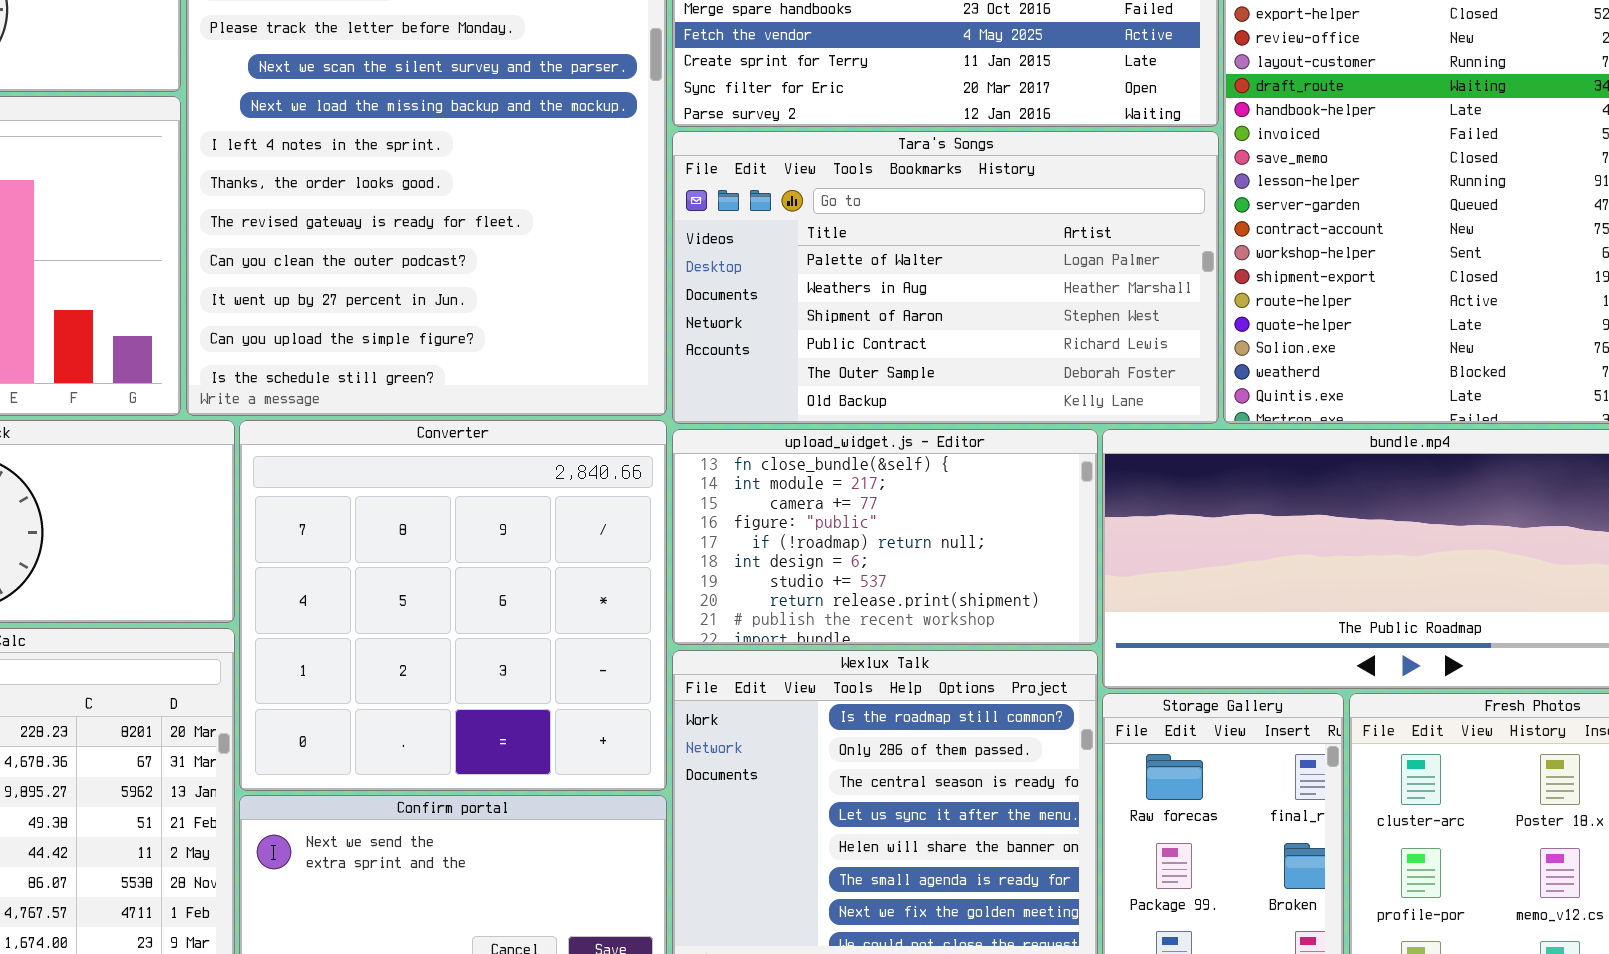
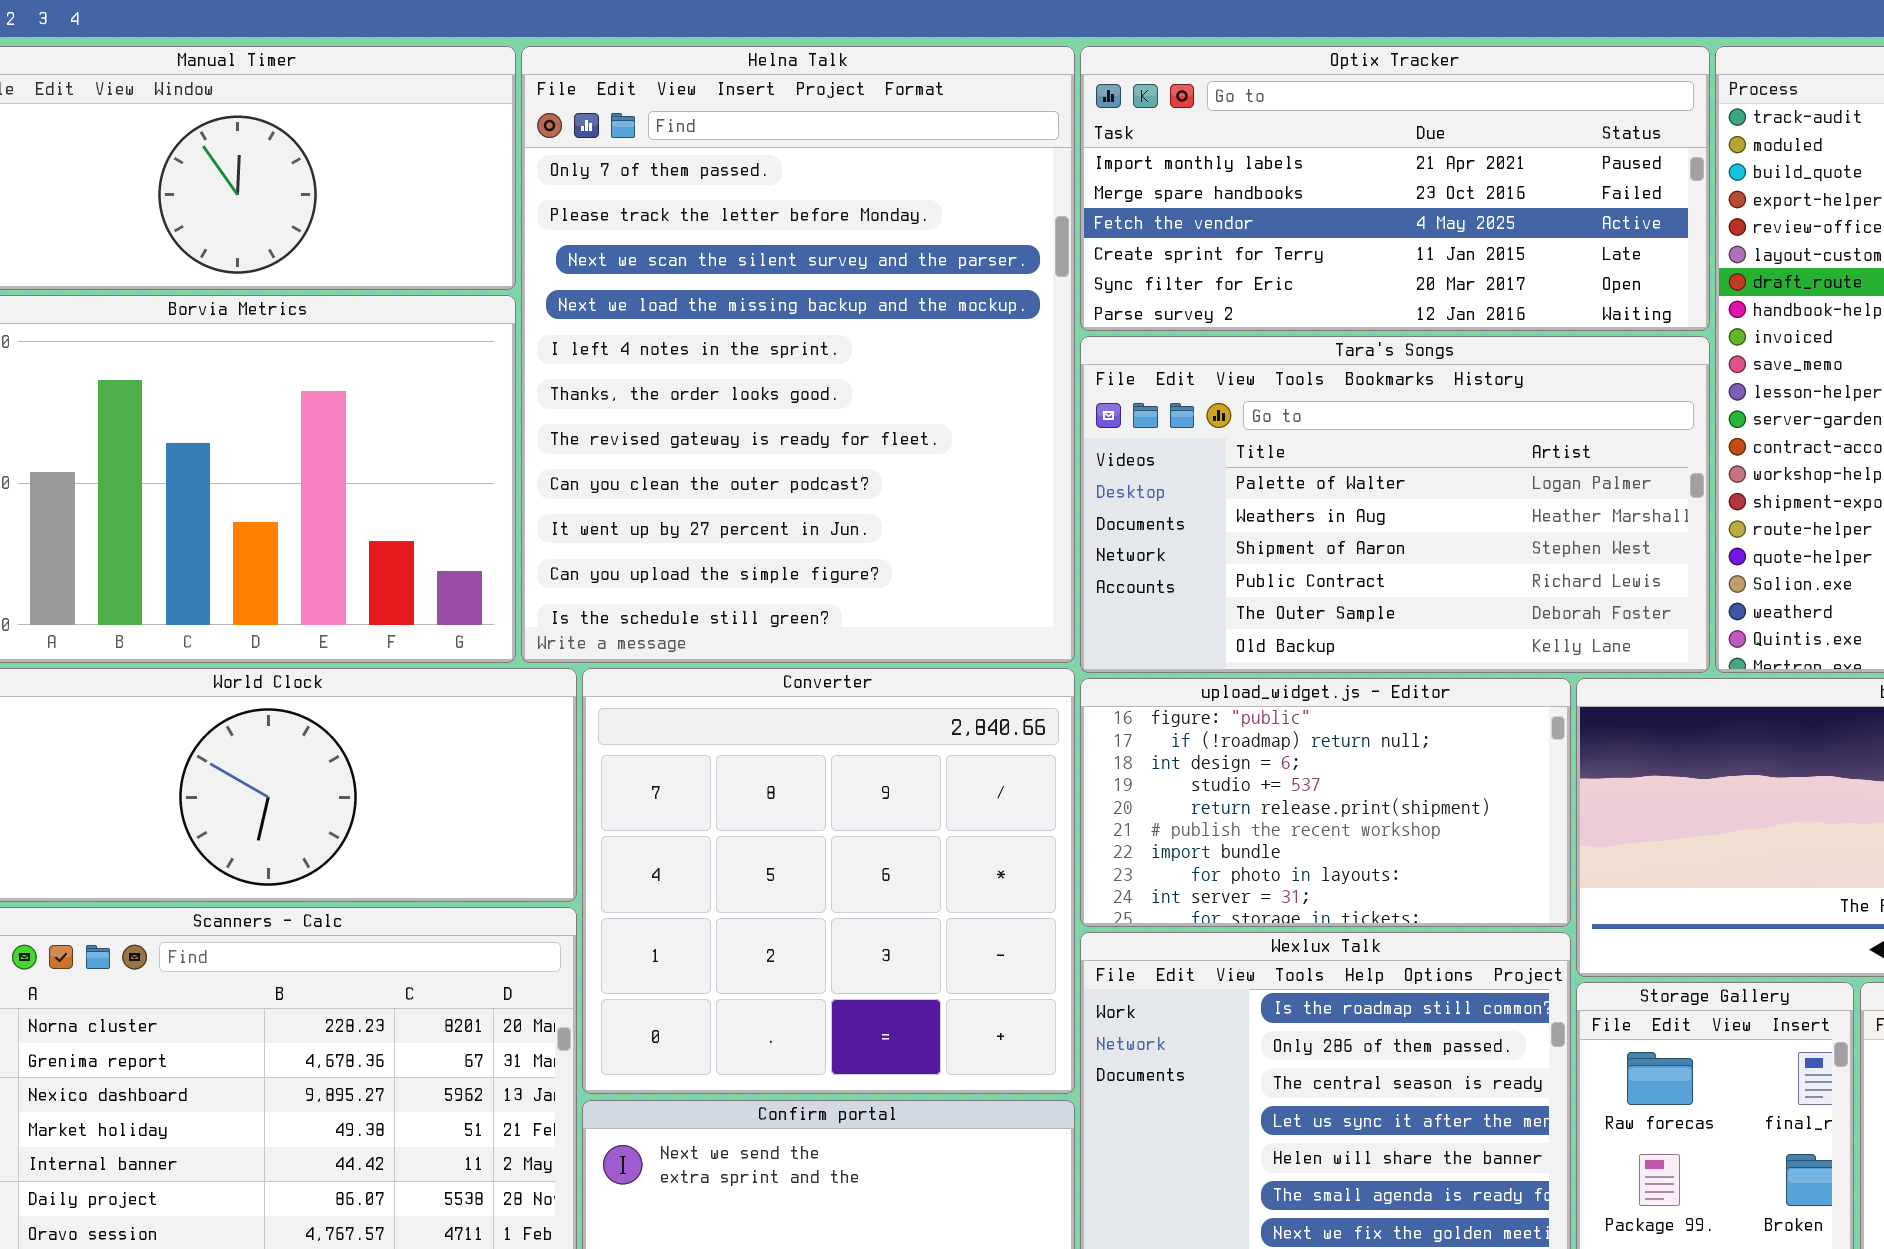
upload_widget.js - Editor: [672,429,1098,645] -> [1080,678,1571,927], scrolled down 3 rows

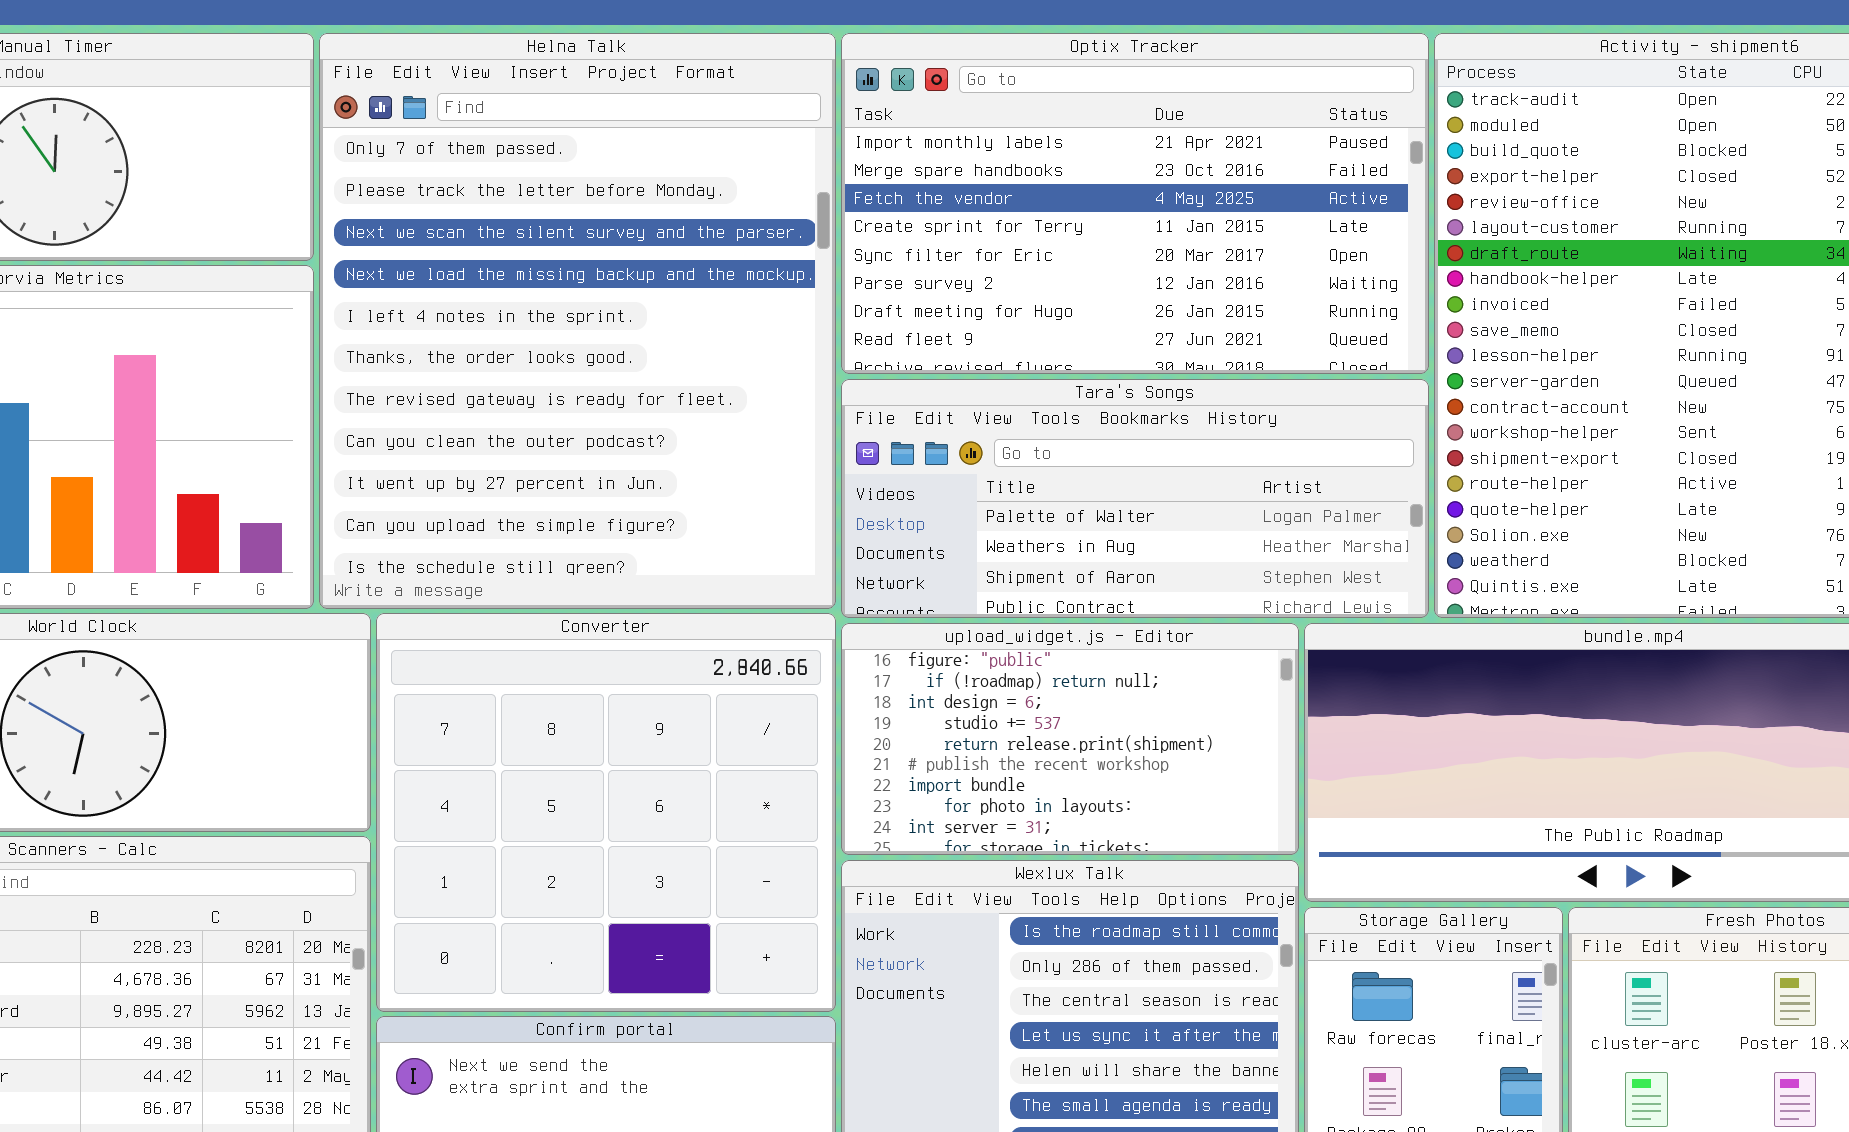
Optix Tracker: [1080,46,1710,331] -> [841,33,1429,374], resized
Tara's Songs: [1080,336,1710,673] -> [841,379,1429,618], resized

